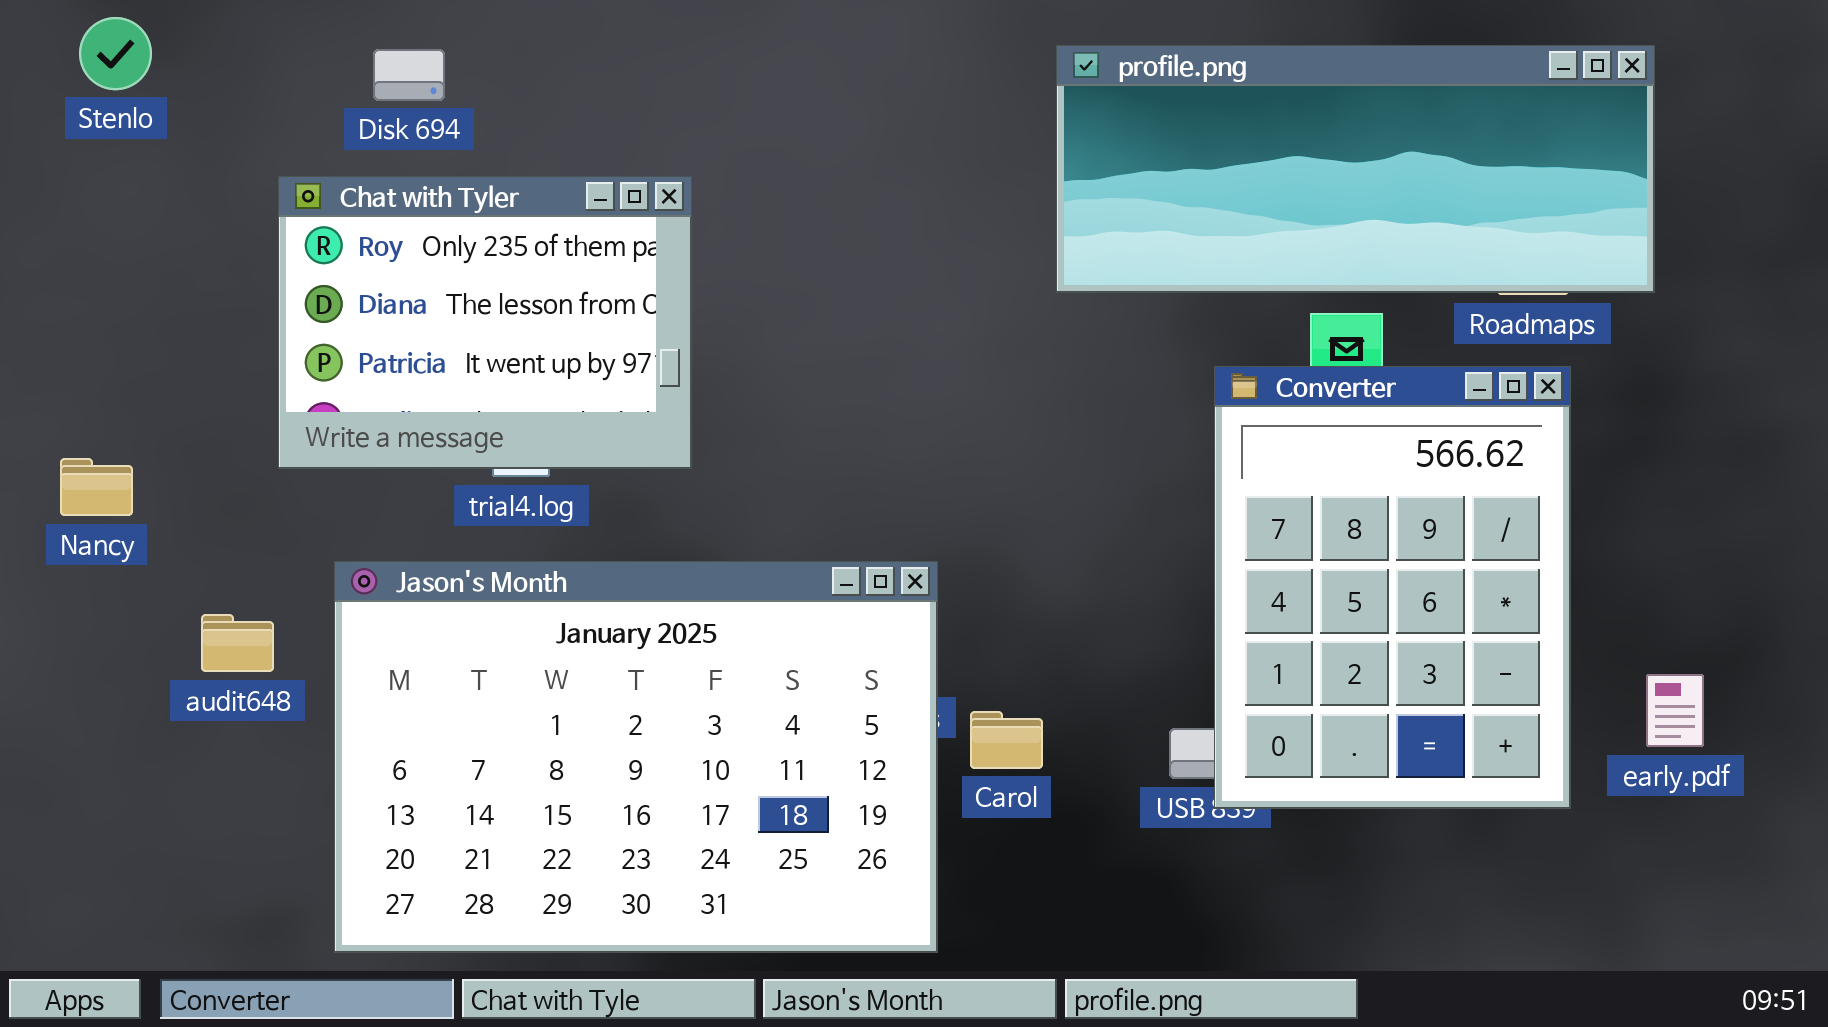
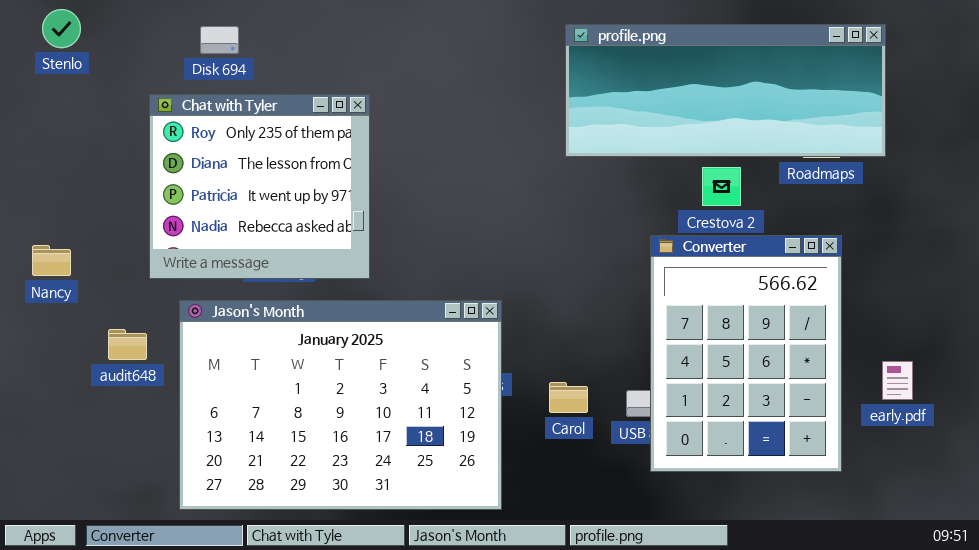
Chat with Tyler: [278,176,692,469] -> [149,94,370,279], resized
Converter: [1214,366,1571,809] -> [650,235,842,472], moved
Carol: [970,711,1043,769] -> [549,382,588,413], moved

